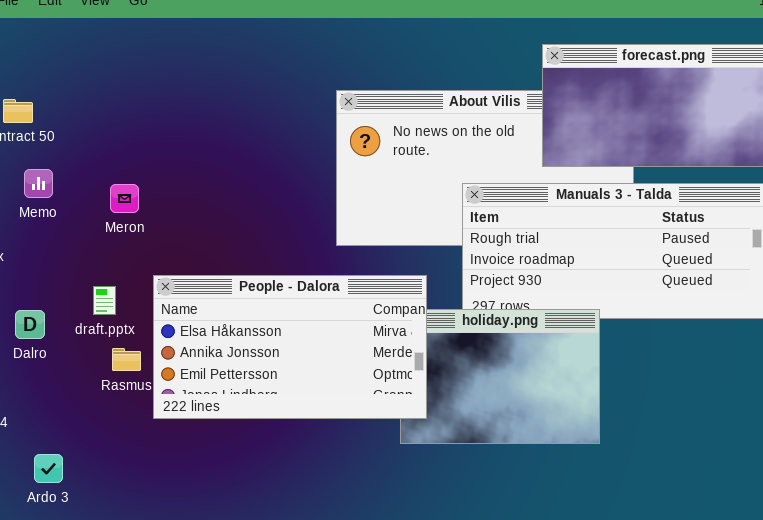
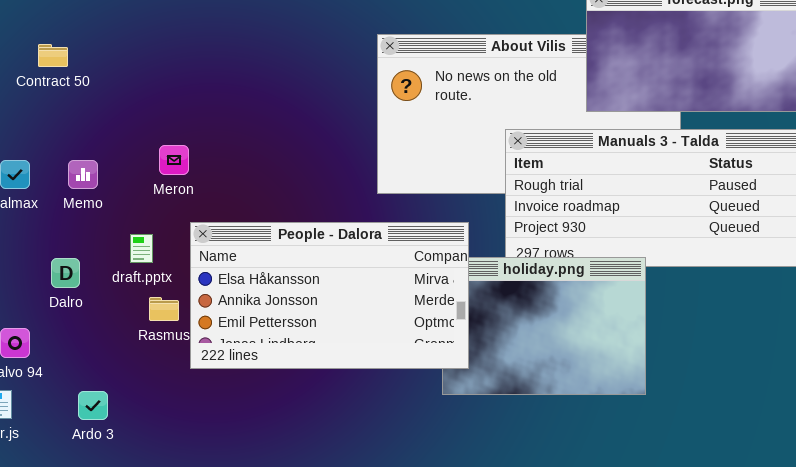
Memo: [24,169,53,198] -> [68,160,98,189], moved
Meron: [110,184,139,213] -> [159,145,189,175], moved
Ardo 3: [34,454,63,483] -> [78,391,108,420], moved

